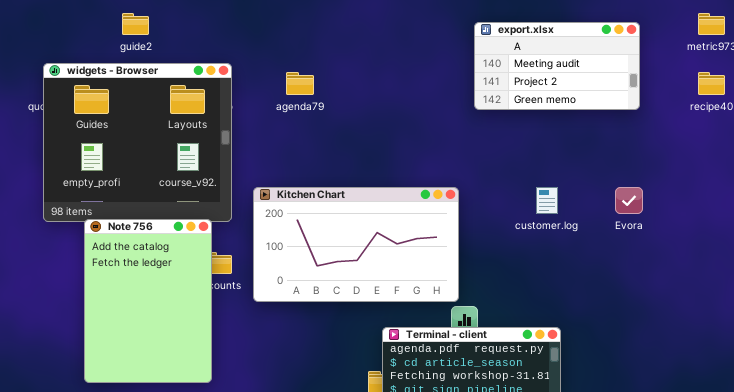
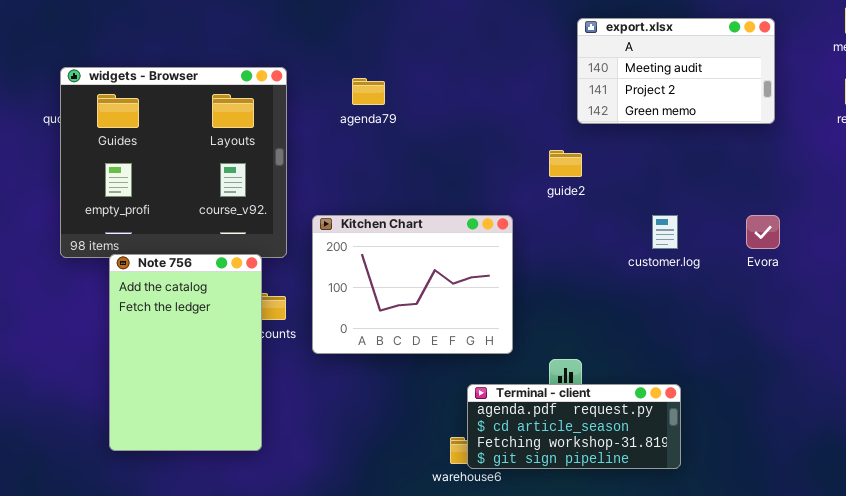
guide2: [122,13,149,35] -> [549,150,582,177], moved
Kitchen Chart: [253,187,459,302] -> [312,215,513,354], resized

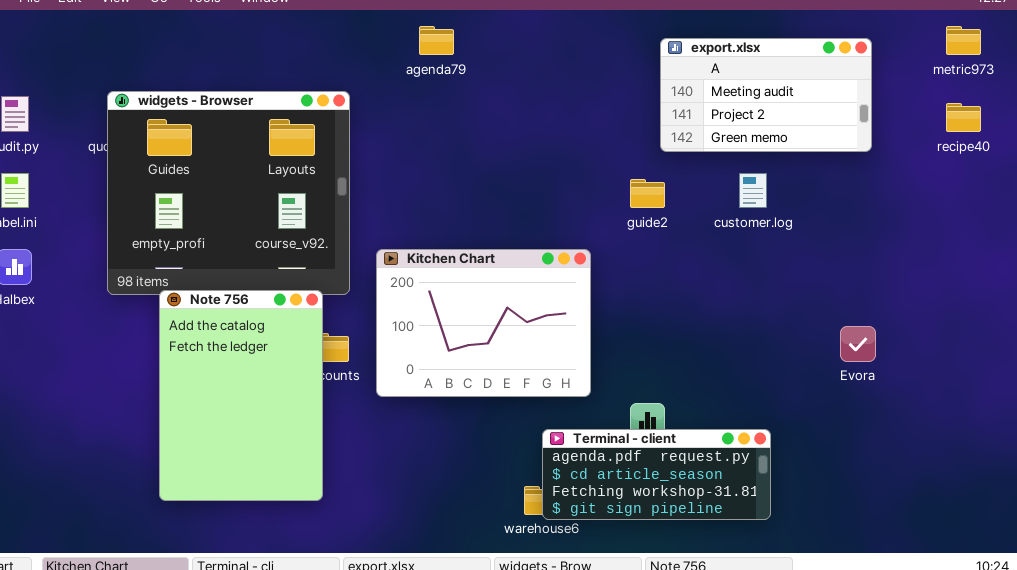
agenda79: [352,78,385,105] -> [419,26,454,55], moved
customer.log: [652,215,678,249] -> [739,173,767,208], moved
Evora: [746,215,780,249] -> [840,326,876,362], moved

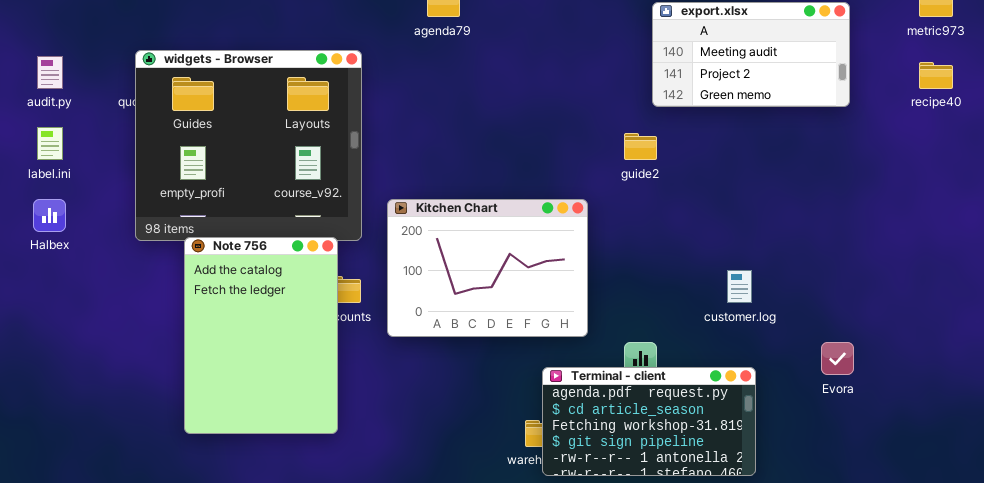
customer.log: [739,173,767,208] -> [727,270,752,303], moved
Evora: [840,326,876,362] -> [821,342,854,375], moved
Terminal - client: [542,429,771,520] -> [542,367,756,476], resized

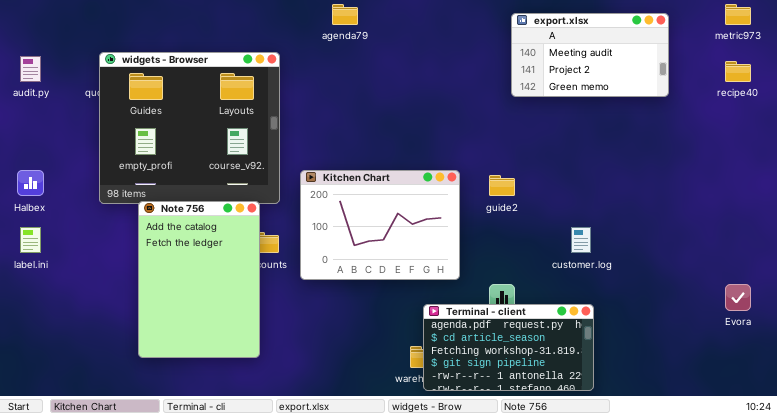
label.ini: [37,127,63,160] -> [20,227,41,253], moved
guide2: [624,133,657,160] -> [489,175,515,196], moved
Evora: [821,342,854,375] -> [725,284,751,311], moved

